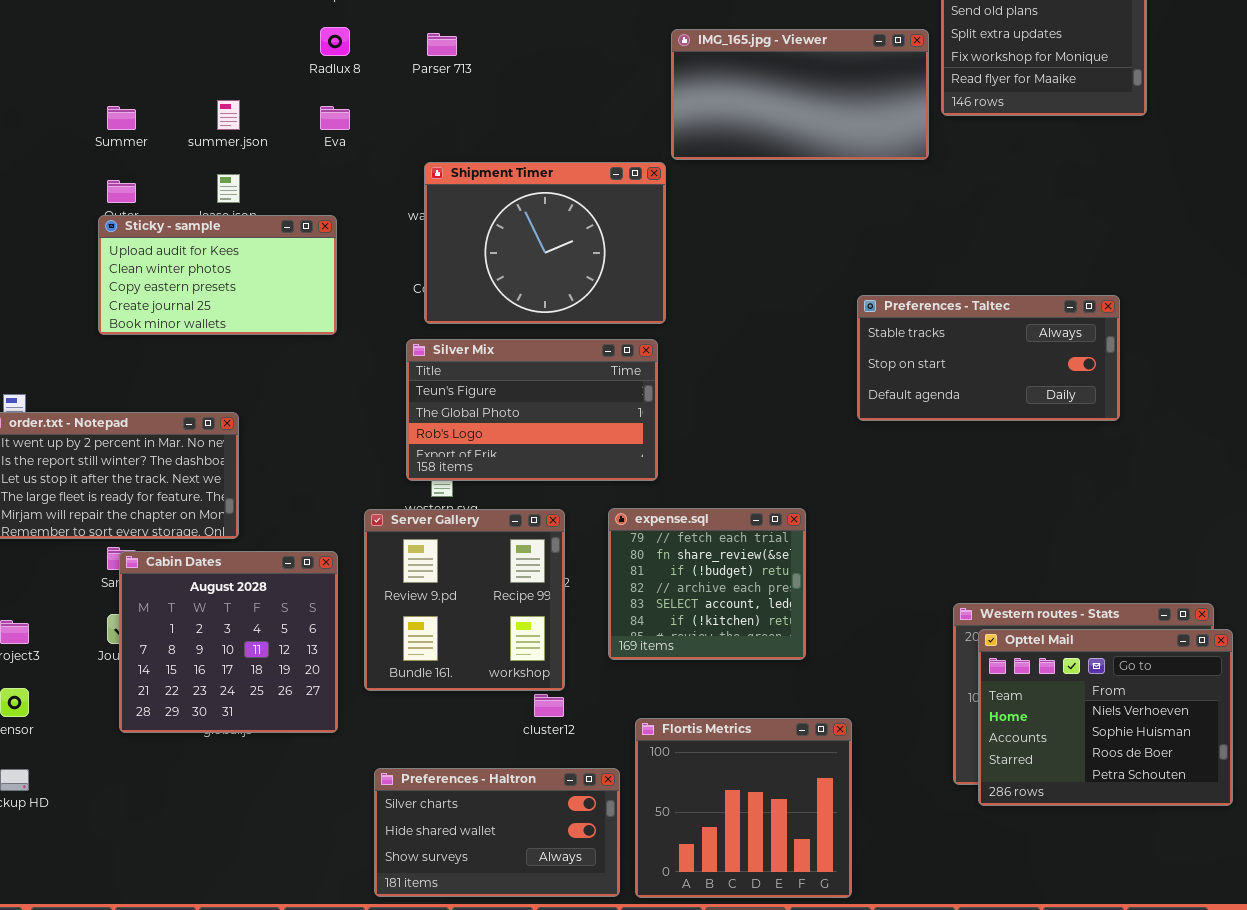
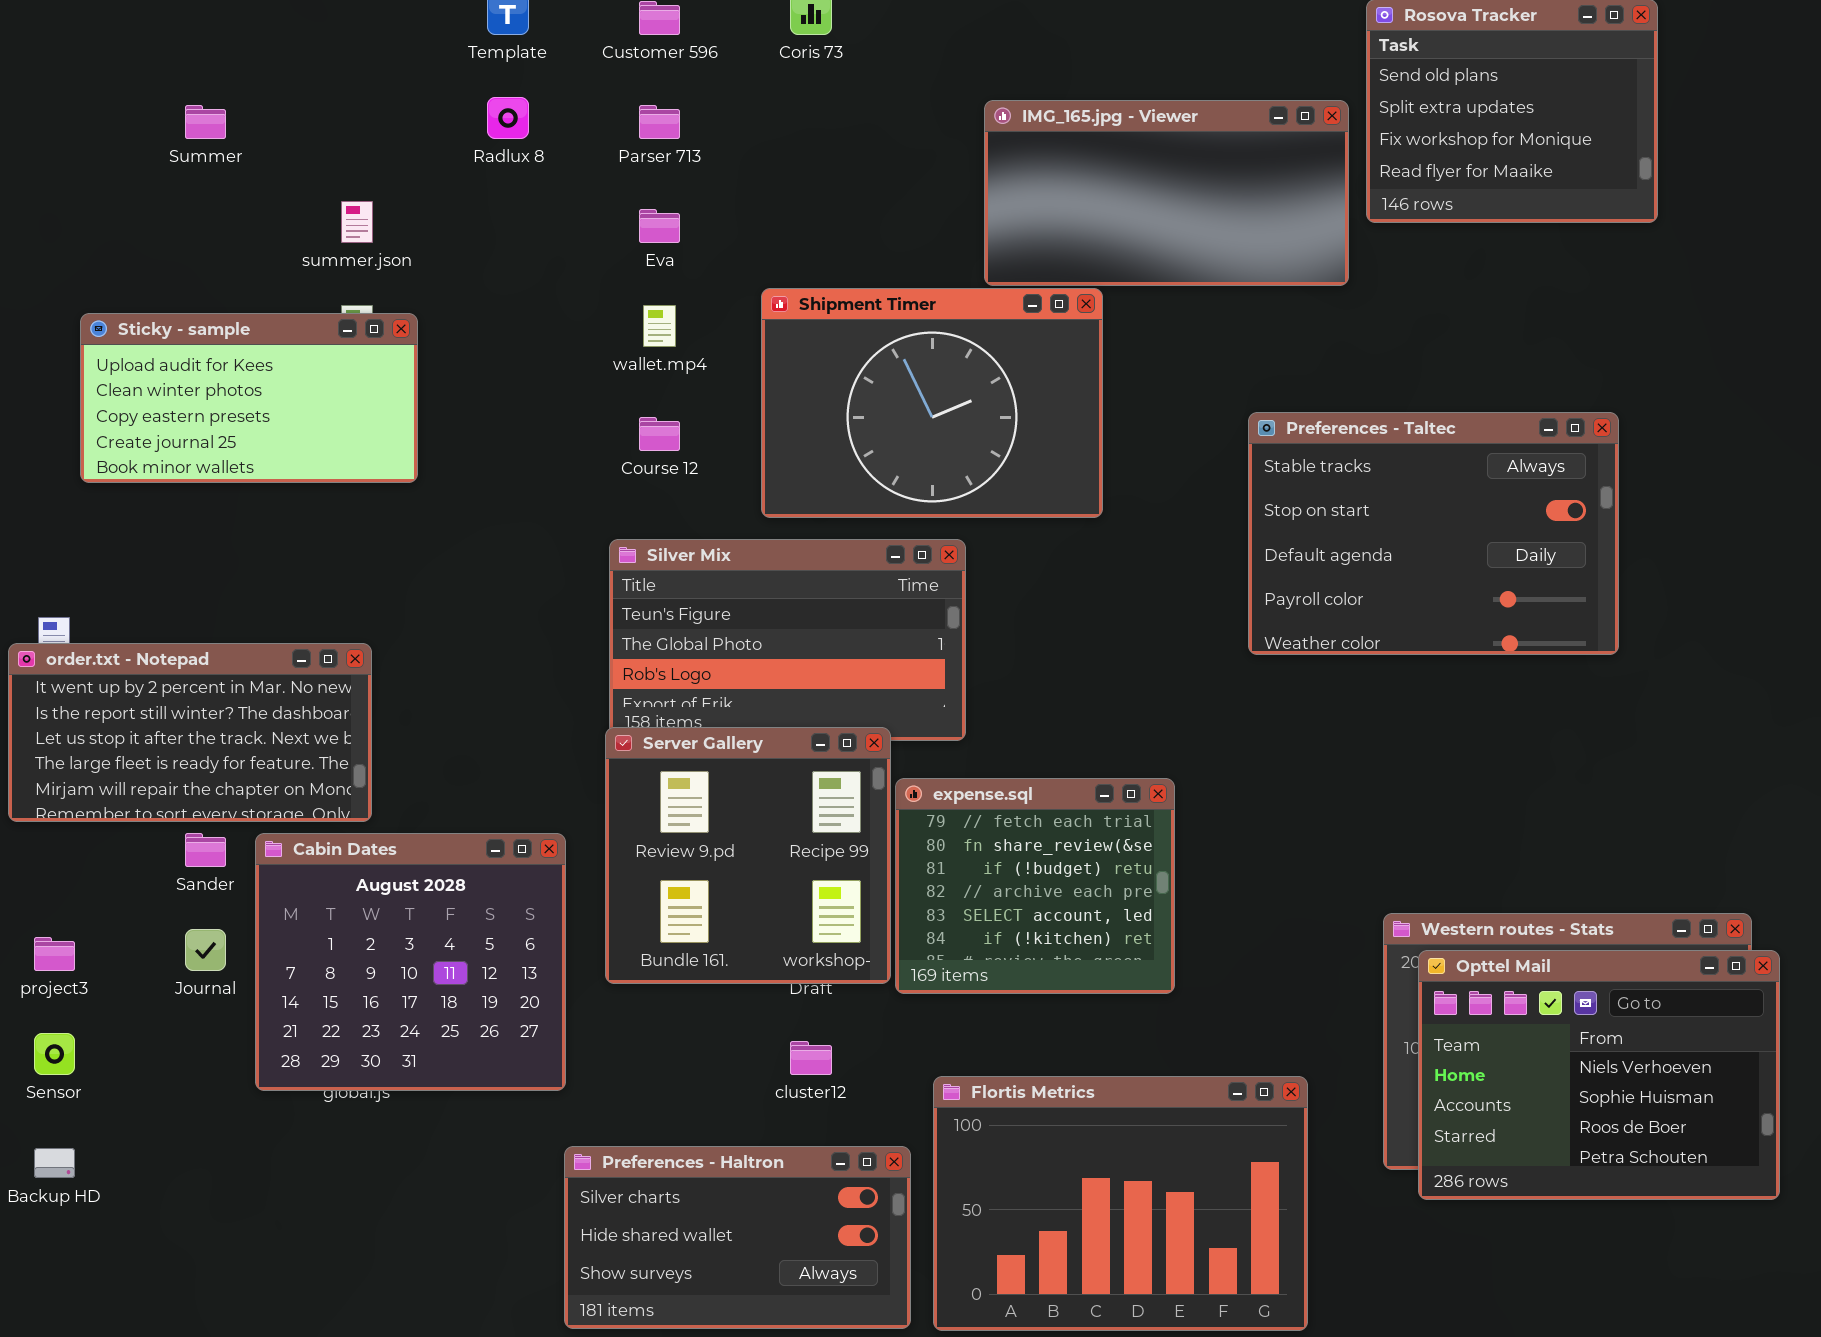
Summer: [107,106,136,130] -> [185,105,226,139], moved
Eva: [320,106,350,130] -> [639,209,680,243], moved
Shipment Timer: [424,162,666,324] -> [761,288,1103,518], moved
Sticky - sample: [98,215,337,335] -> [80,313,418,483], moved
Preferences - Taltec: [857,295,1120,421] -> [1248,412,1619,655], resized
Server Gallery: [364,509,565,691] -> [605,727,891,984], moved
Cabin Dates: [119,551,338,733] -> [255,833,566,1091], moved
Flortis Metrics: [635,718,852,898] -> [933,1076,1308,1331], resized

